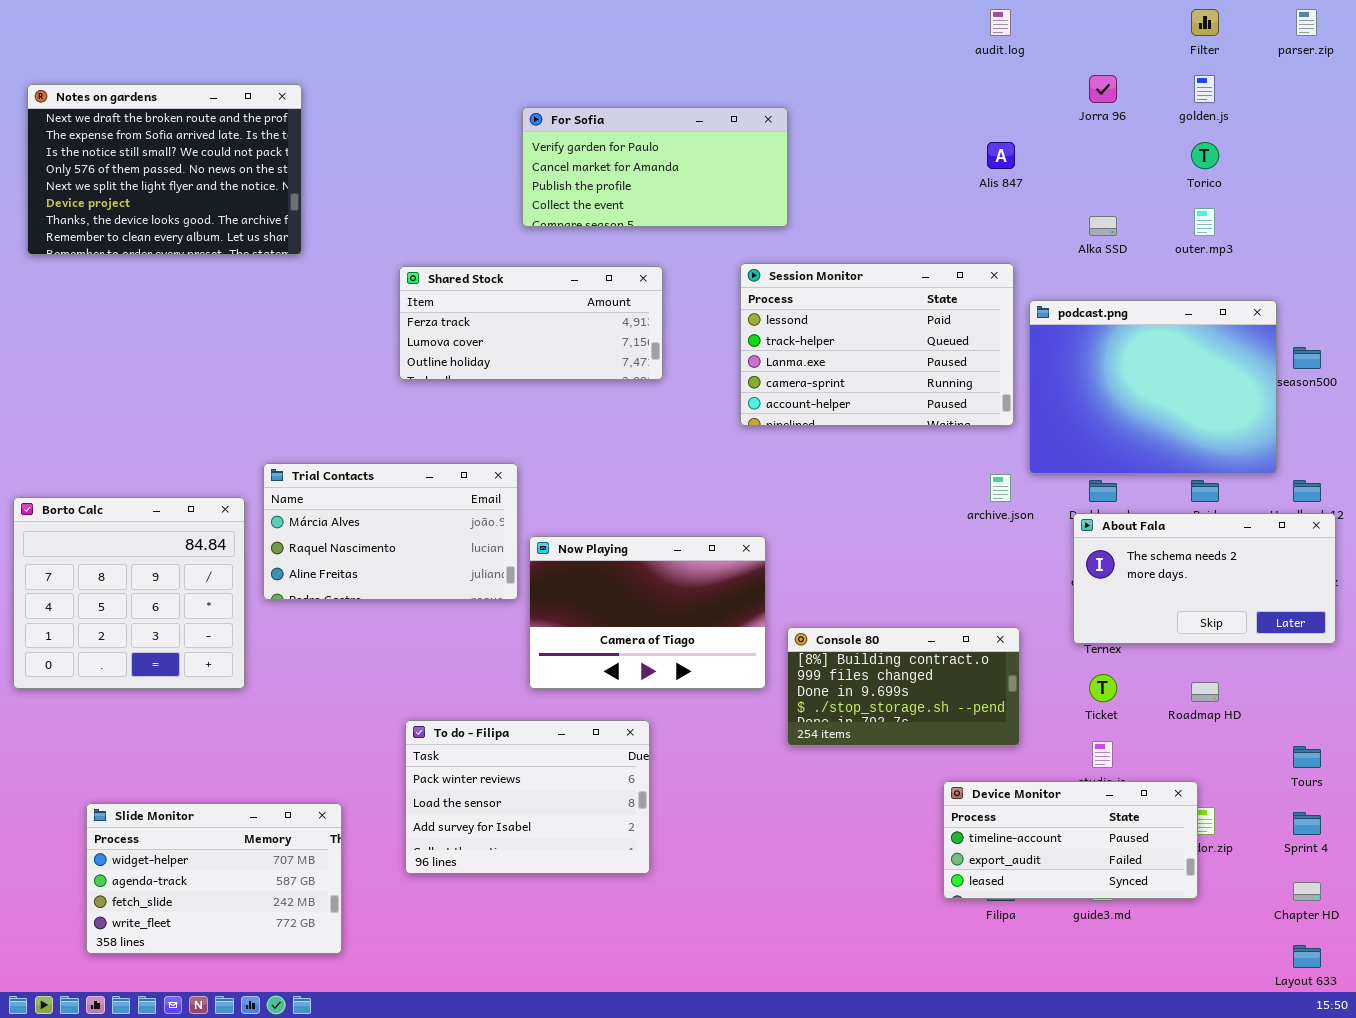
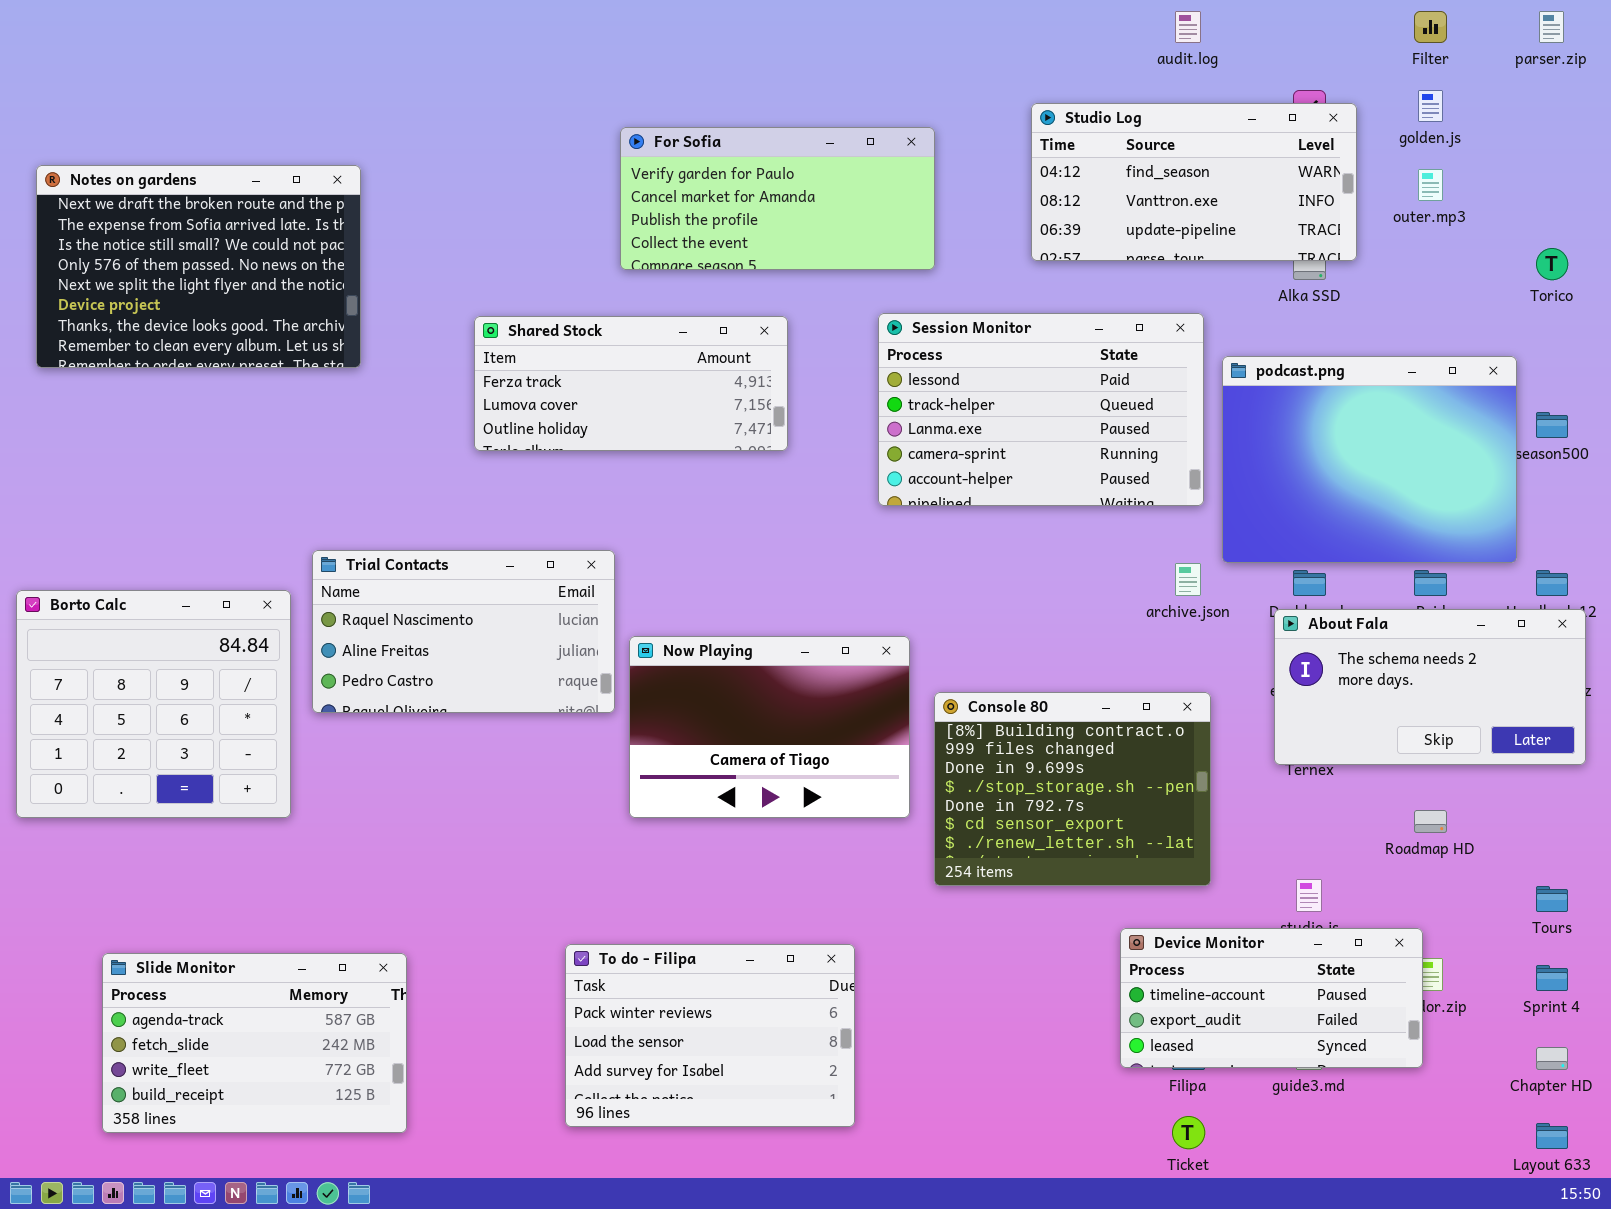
Notes on gardens: [27,84,302,255] -> [36,165,361,368], moved
Studio Log: none -> [1031,103,1357,261], opened
Torico: [1191,142,1219,169] -> [1536,248,1568,280], moved
outer.mp3: [1194,208,1215,236] -> [1418,169,1443,201], moved
Trial Contacts: [263,463,518,600] -> [312,550,615,713], scrolled down 1 row
Console 80: [787,627,1020,746] -> [934,692,1211,886], resized
Ticket: [1089,674,1117,702] -> [1172,1116,1205,1149], moved
To do - Filipa: [405,720,650,874] -> [565,944,855,1127], moved
Slide Monitor: [86,803,342,954] -> [102,953,407,1133], scrolled down 1 row

